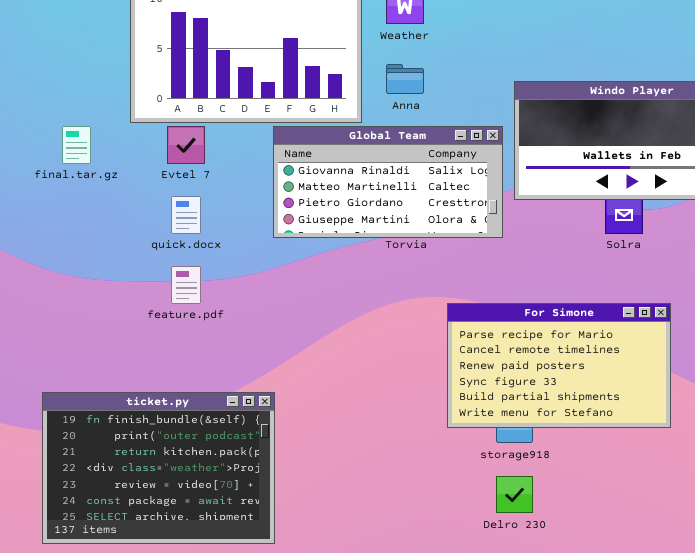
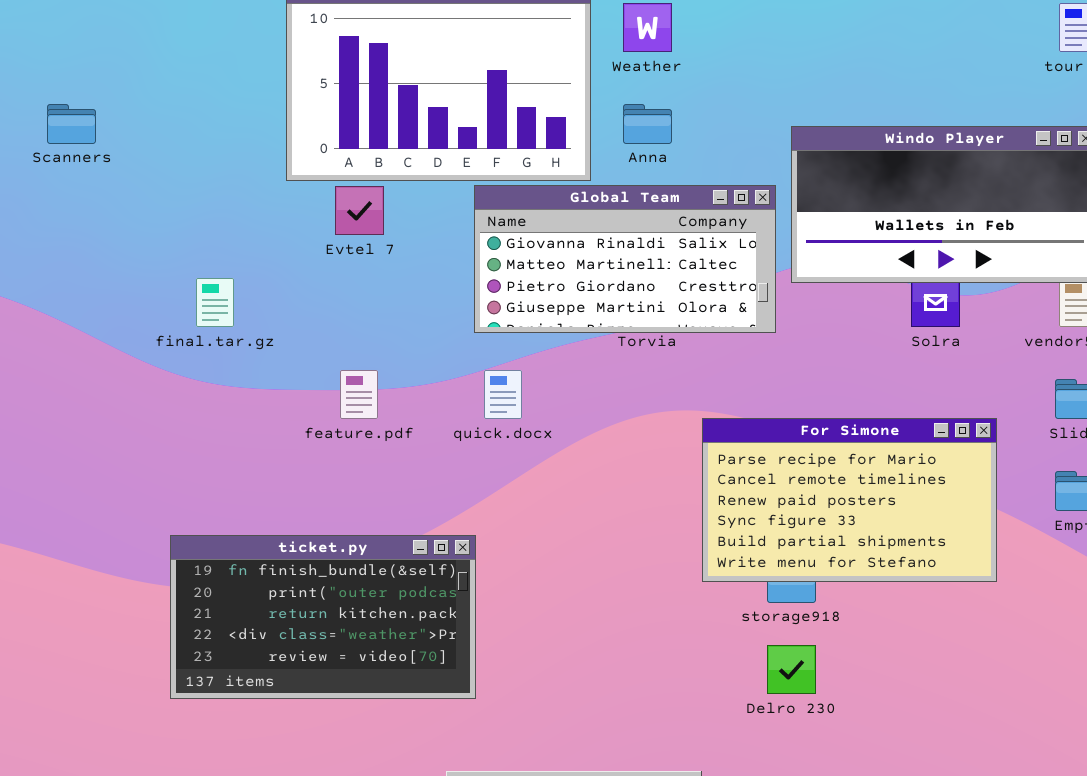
final.tar.gz: [62,126,91,164] -> [196,278,234,327], moved
quick.docx: [171,196,201,234] -> [484,370,522,419], moved
ticket.py: [42,392,275,544] -> [170,535,476,699], resized

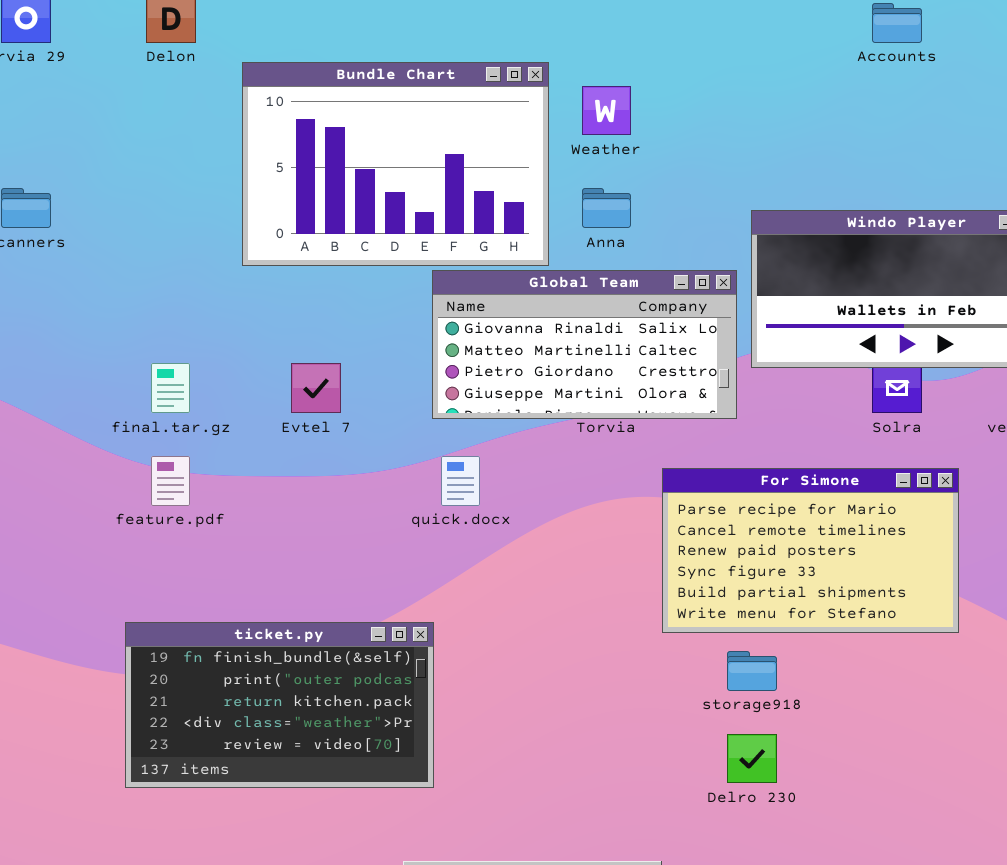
Evtel 7: [335,186,384,235] -> [291,363,341,413], moved
feature.pdf: [340,370,378,419] -> [151,456,190,506], moved
For Simone: [702,418,997,582] -> [662,468,959,633], moved

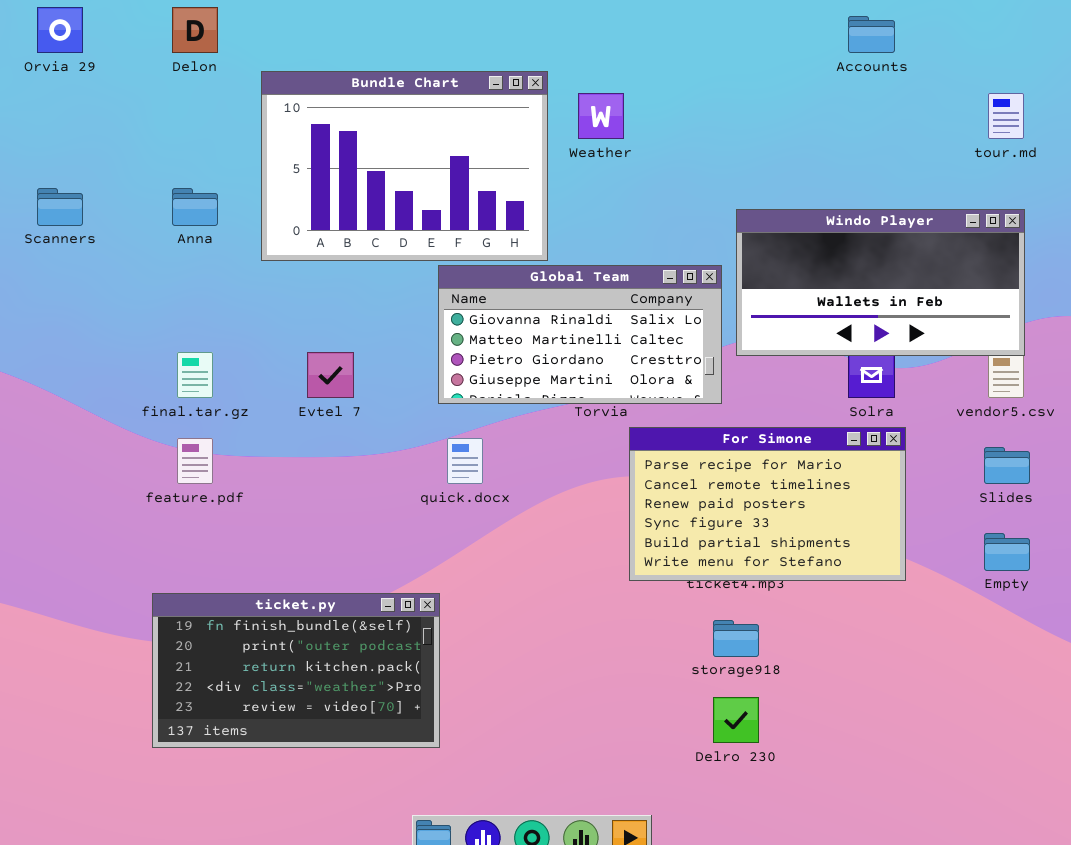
Anna: [582,188,631,228] -> [172,188,218,226], moved
For Simone: [662,468,959,633] -> [629,427,906,581], moved

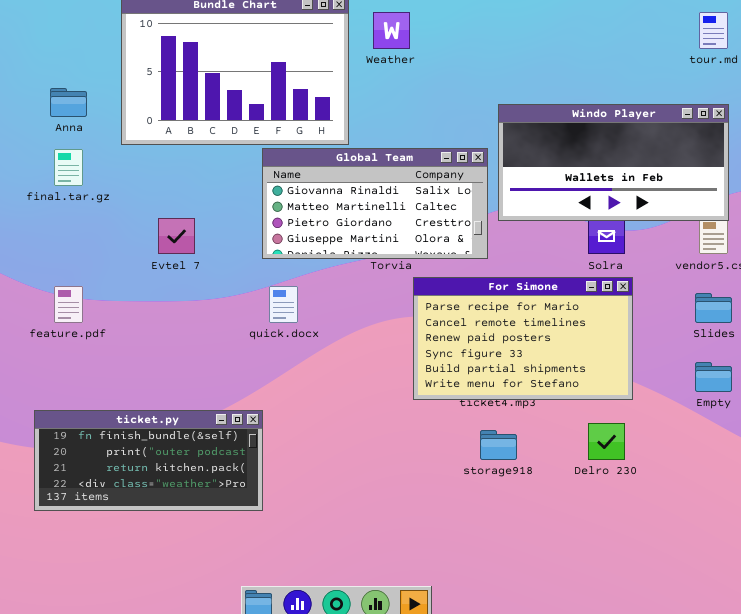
final.tar.gz: [177,352,213,398] -> [54,149,83,186], moved
ticket.py: [152,593,440,748] -> [34,410,263,511], resized
Delro 230: [713,697,759,743] -> [588,423,625,460], moved

